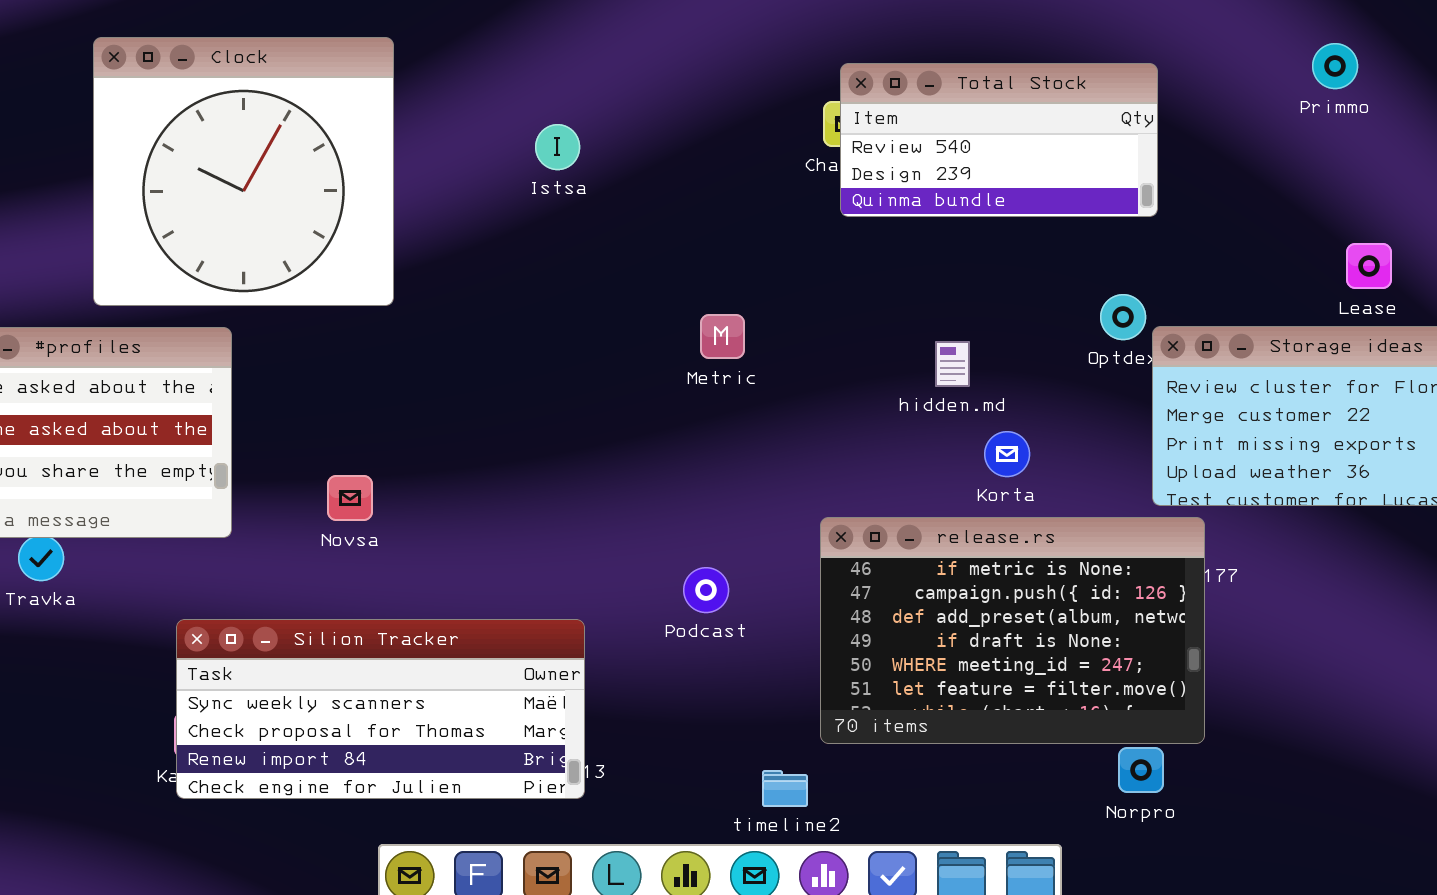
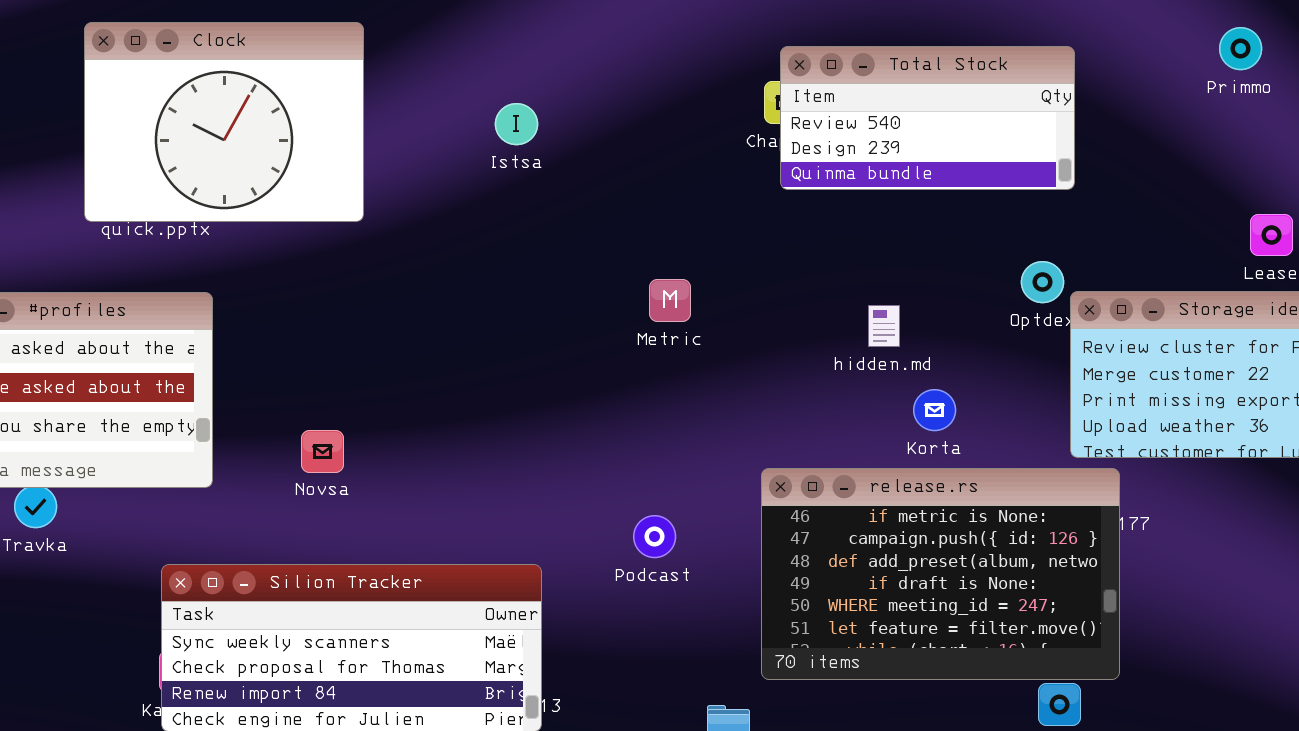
Clock: [93,37,394,306] -> [84,22,364,222], resized

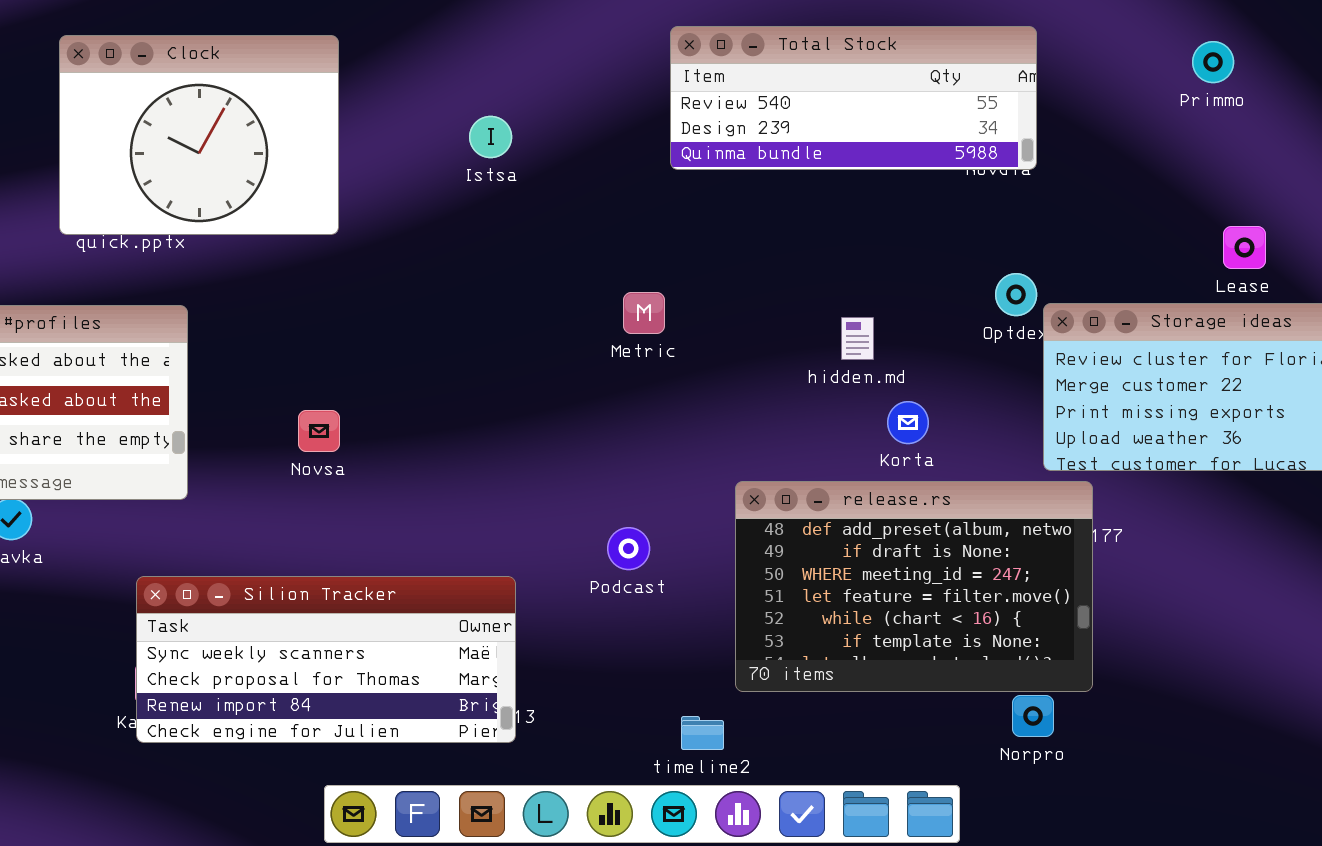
Total Stock: [780,46,1075,190] -> [670,26,1037,170], moved, resized
Novsa: [301,430,344,473] -> [298,410,340,452], moved
release.rs: [761,468,1120,680] -> [735,481,1093,692], scrolled down 2 rows

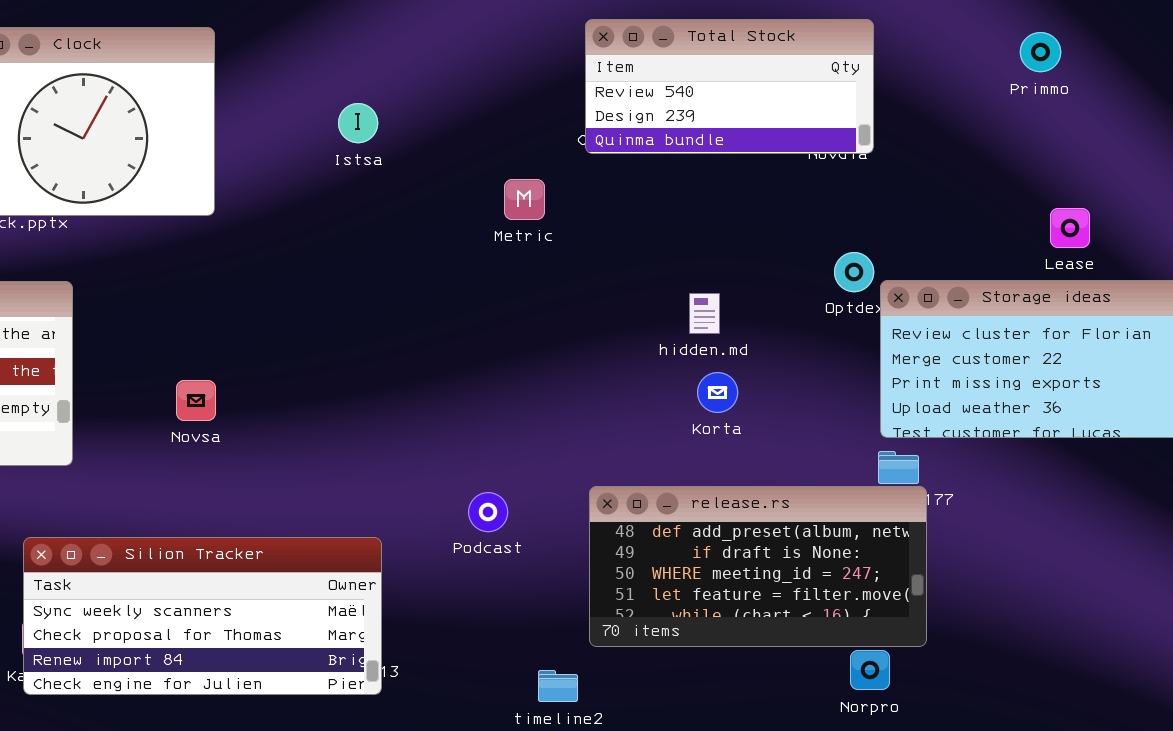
Total Stock: [670,26,1037,170] -> [585,19,874,154], resized
Metric: [623,292,665,334] -> [504,179,545,220], moved
Korta: [887,401,929,444] -> [697,372,738,413], moved
release.rs: [735,481,1093,692] -> [589,486,927,647], resized

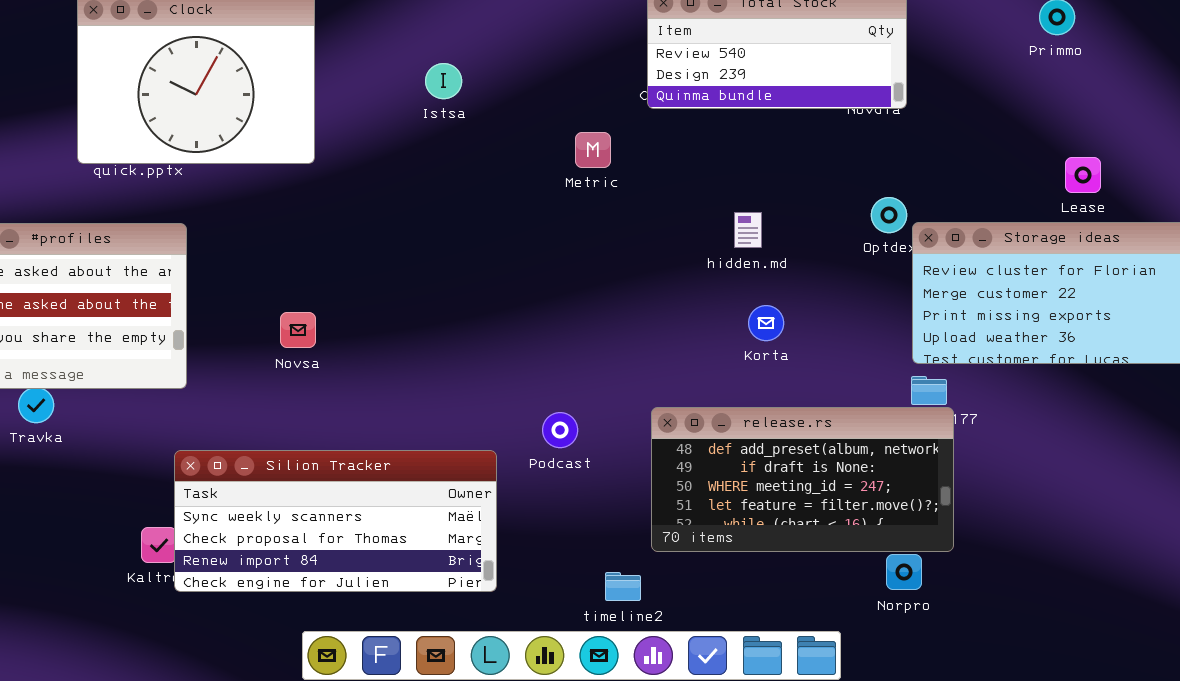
hidden.md: [689,293,720,334] -> [734,212,762,248], moved
Silion Tracker: [23,537,382,695] -> [174,450,497,592], moved

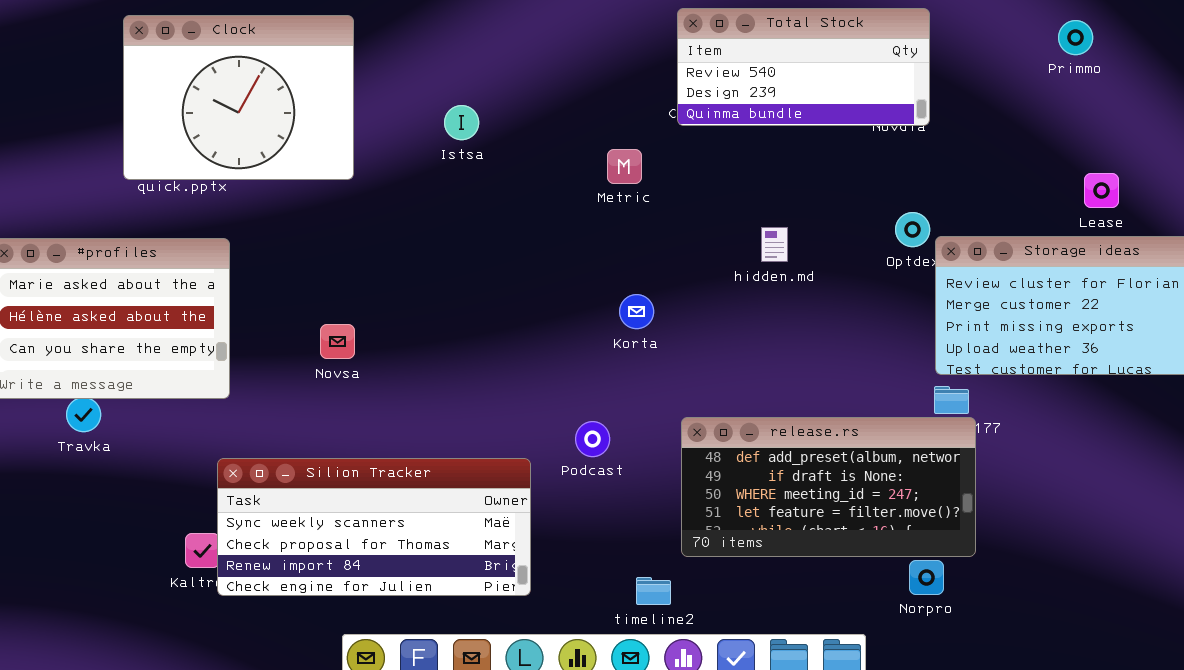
Istsa: [425,63,462,99] -> [444,105,479,140], moved
Korta: [748,305,784,341] -> [619,294,654,329], moved

